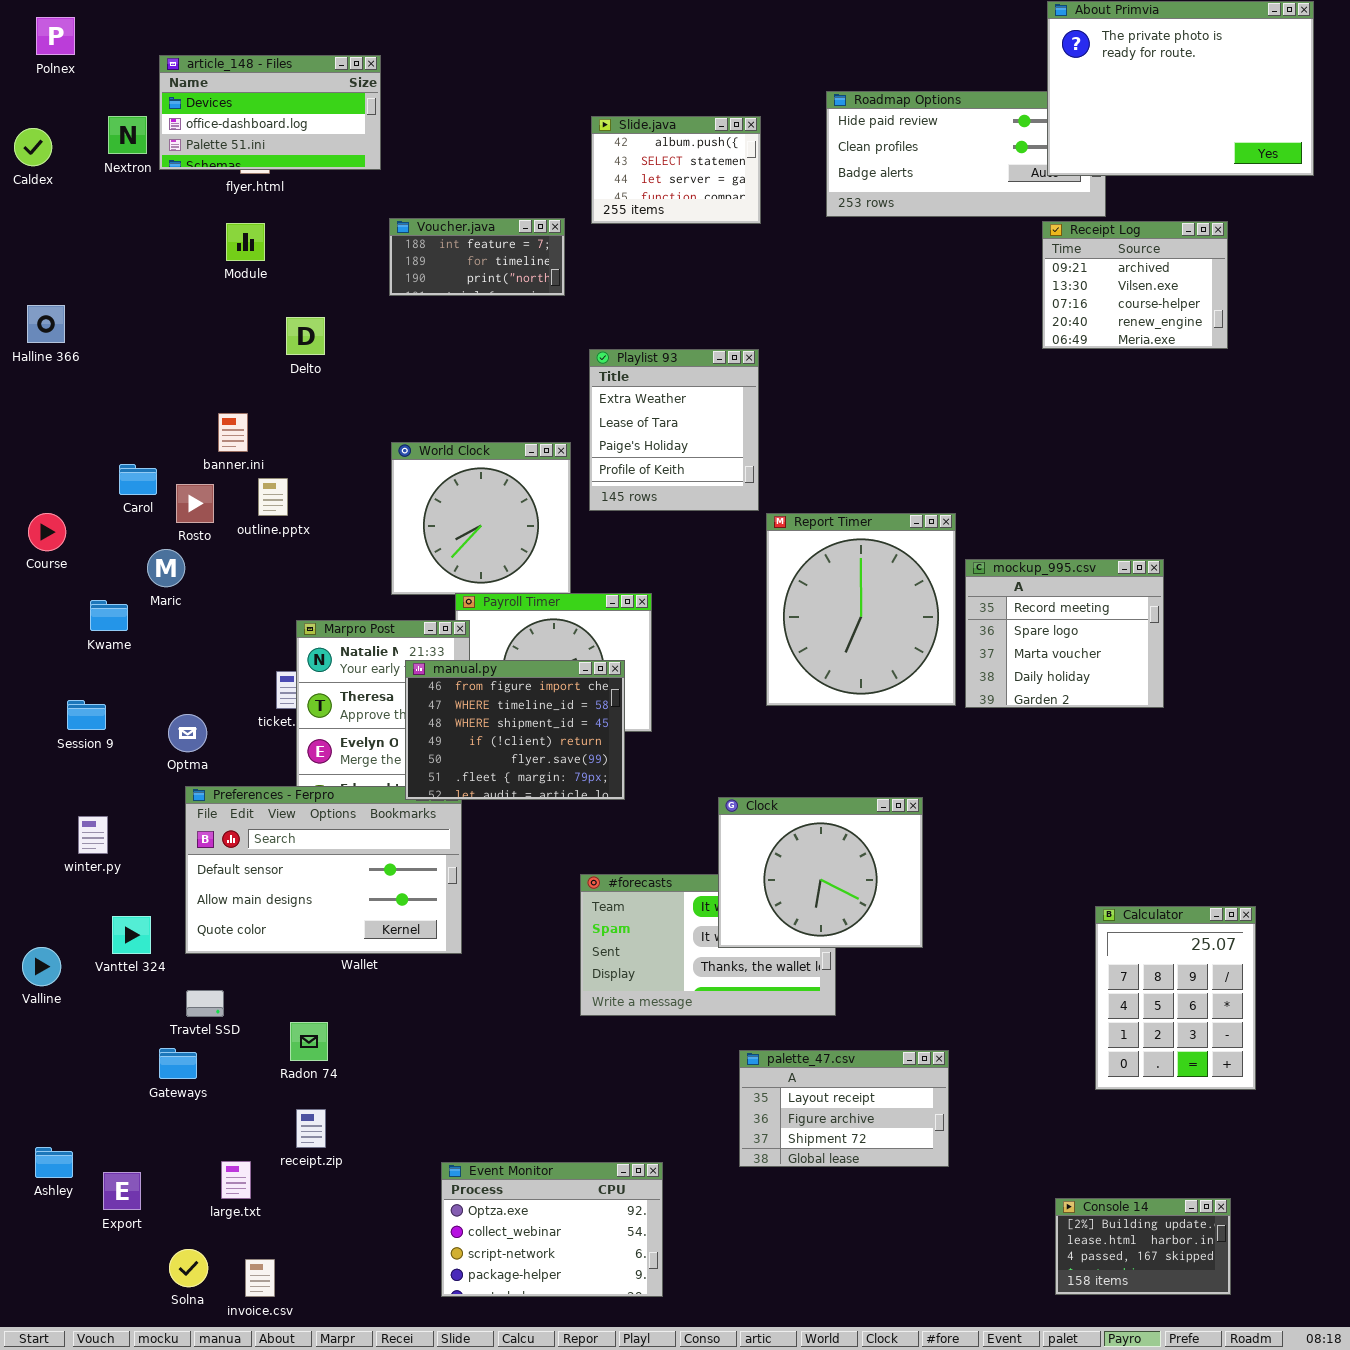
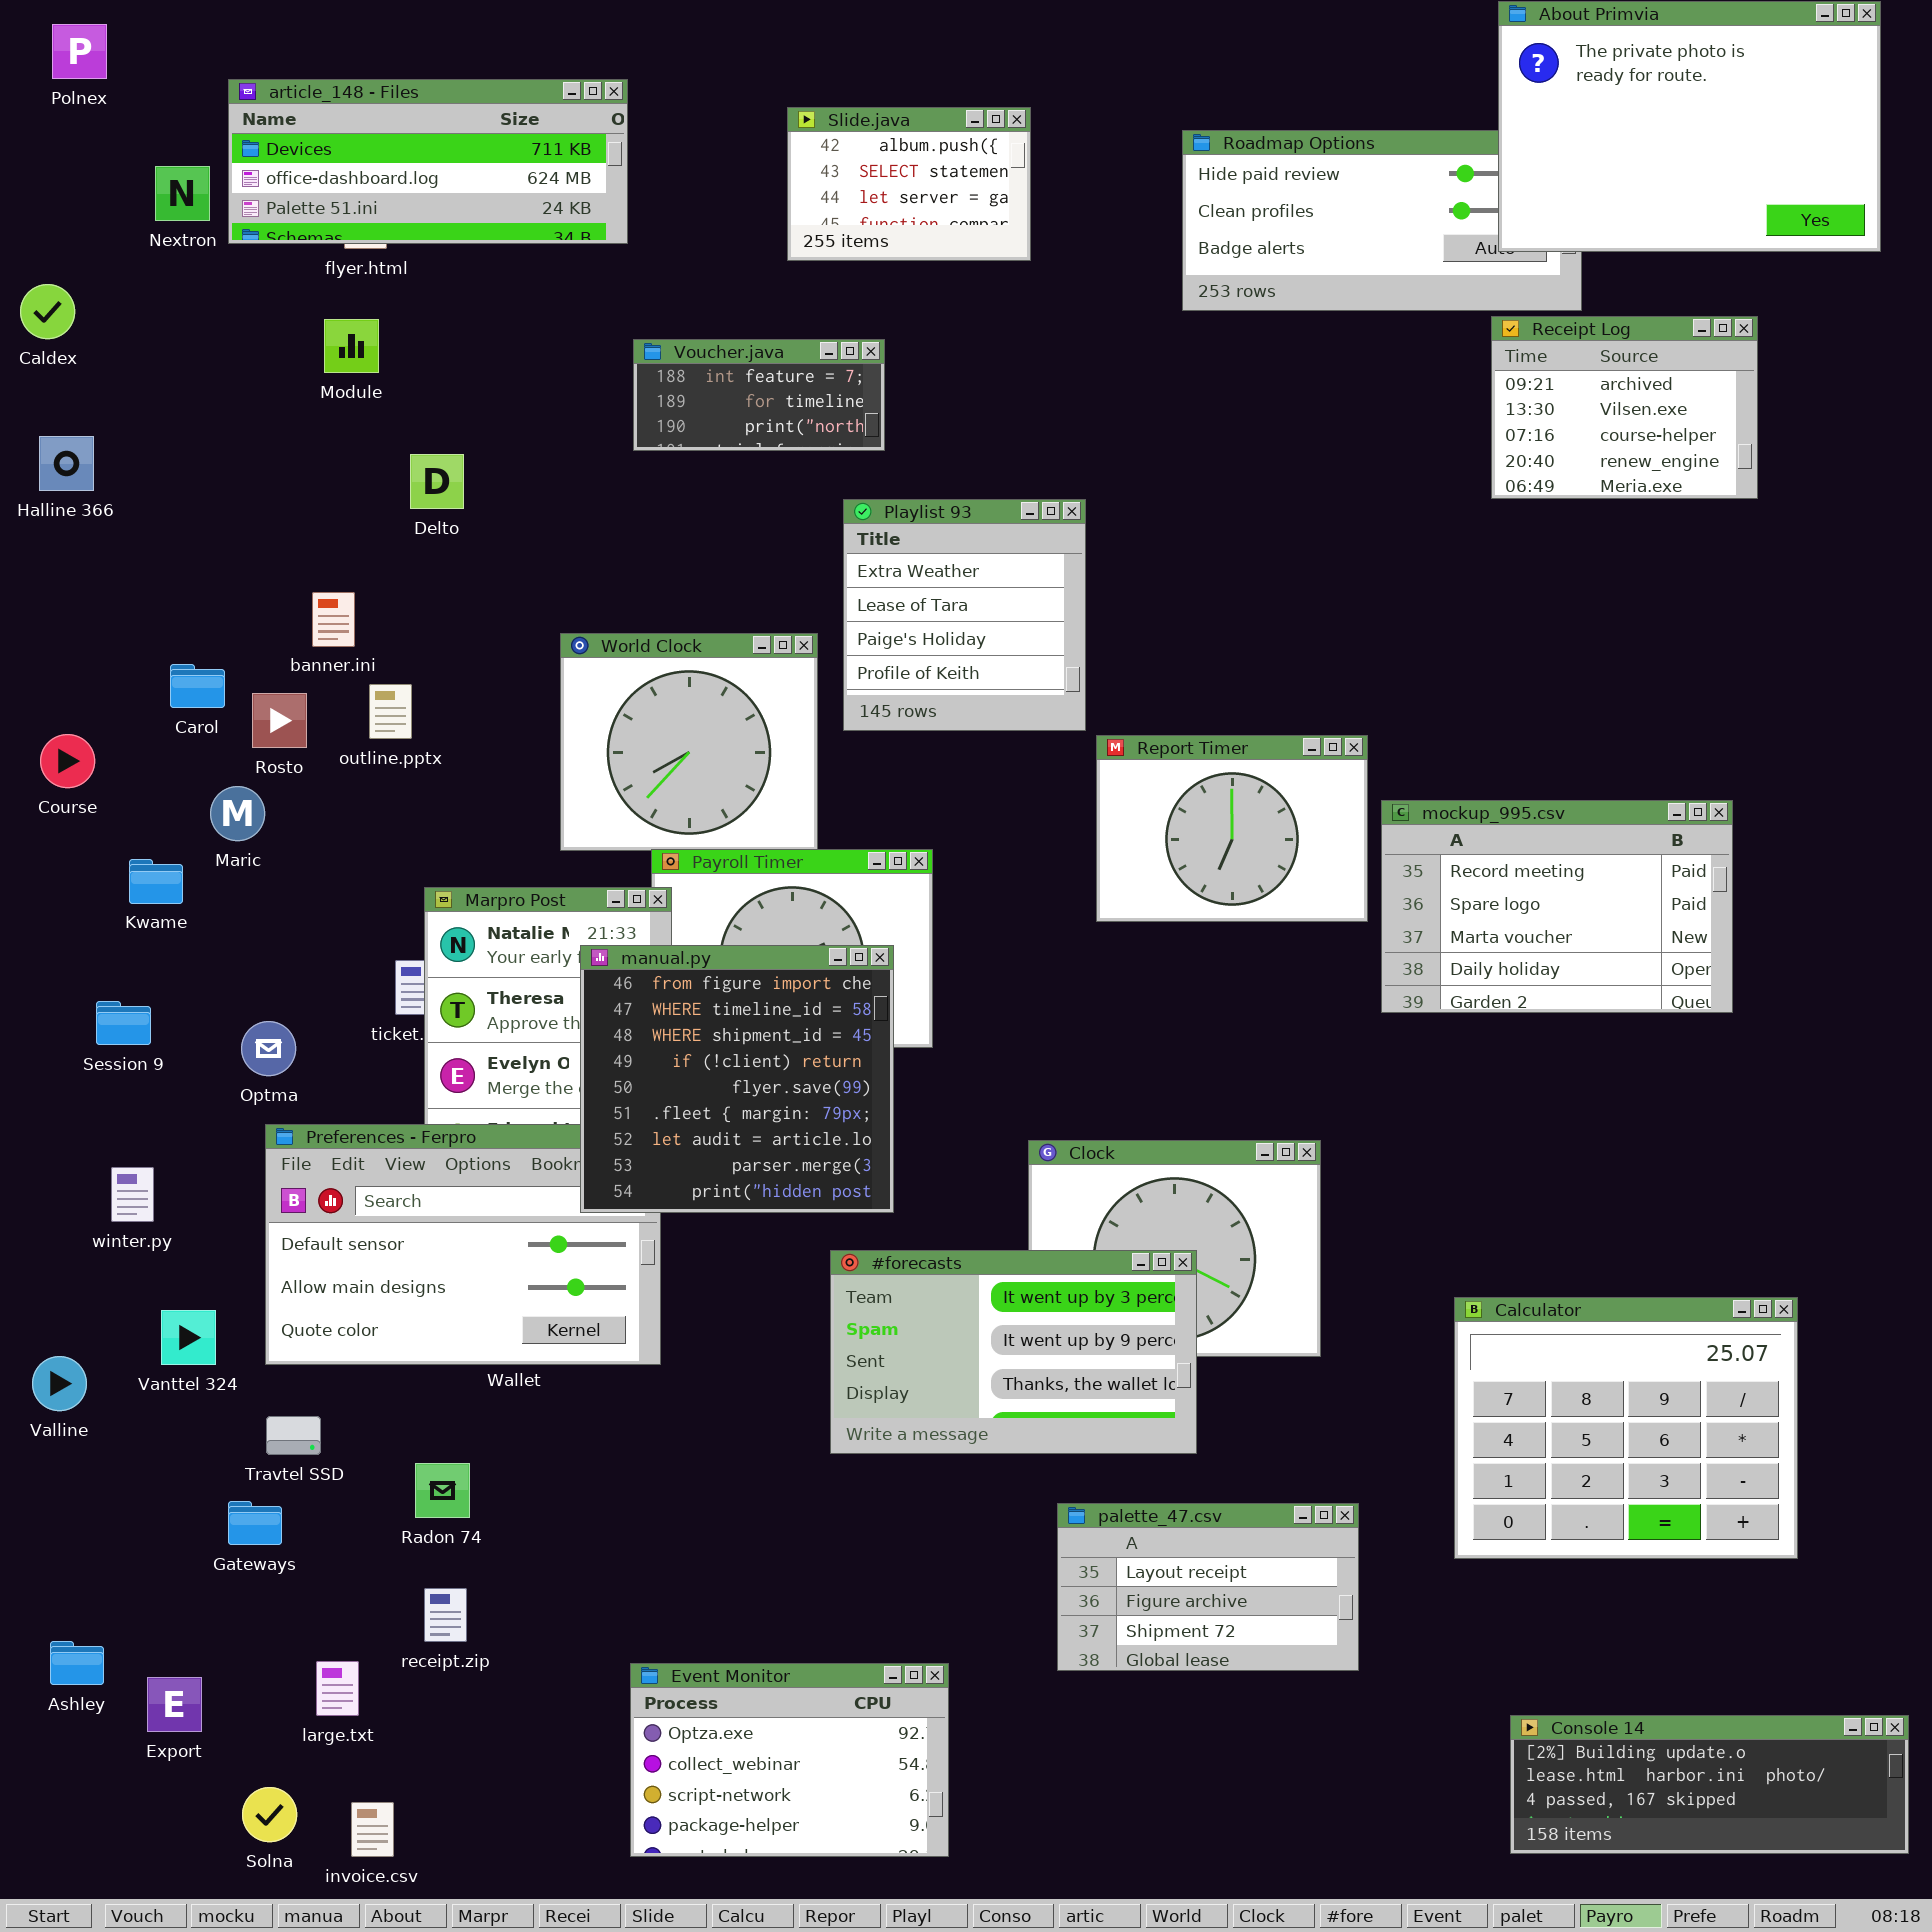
article_148 - Files: [159,55,381,170] -> [228,79,628,244], resized
Slide.java: [591,116,761,224] -> [787,107,1031,261], moved
Caldex: [14,128,52,166] -> [20,284,75,339], moved
Voucher.java: [389,218,565,296] -> [633,339,885,451], moved
Report Timer: [766,513,956,706] -> [1096,735,1368,922], resized
mockup_995.csv: [965,559,1164,708] -> [1381,800,1733,1013], resized
manual.py: [405,660,625,800] -> [580,945,894,1213], resized
#forecasts: [580,874,836,1016] -> [830,1250,1197,1454], raised
Calculator: [1095,906,1256,1090] -> [1454,1297,1798,1559], resized
Console 14: [1055,1198,1231,1295] -> [1510,1715,1909,1854], resized

